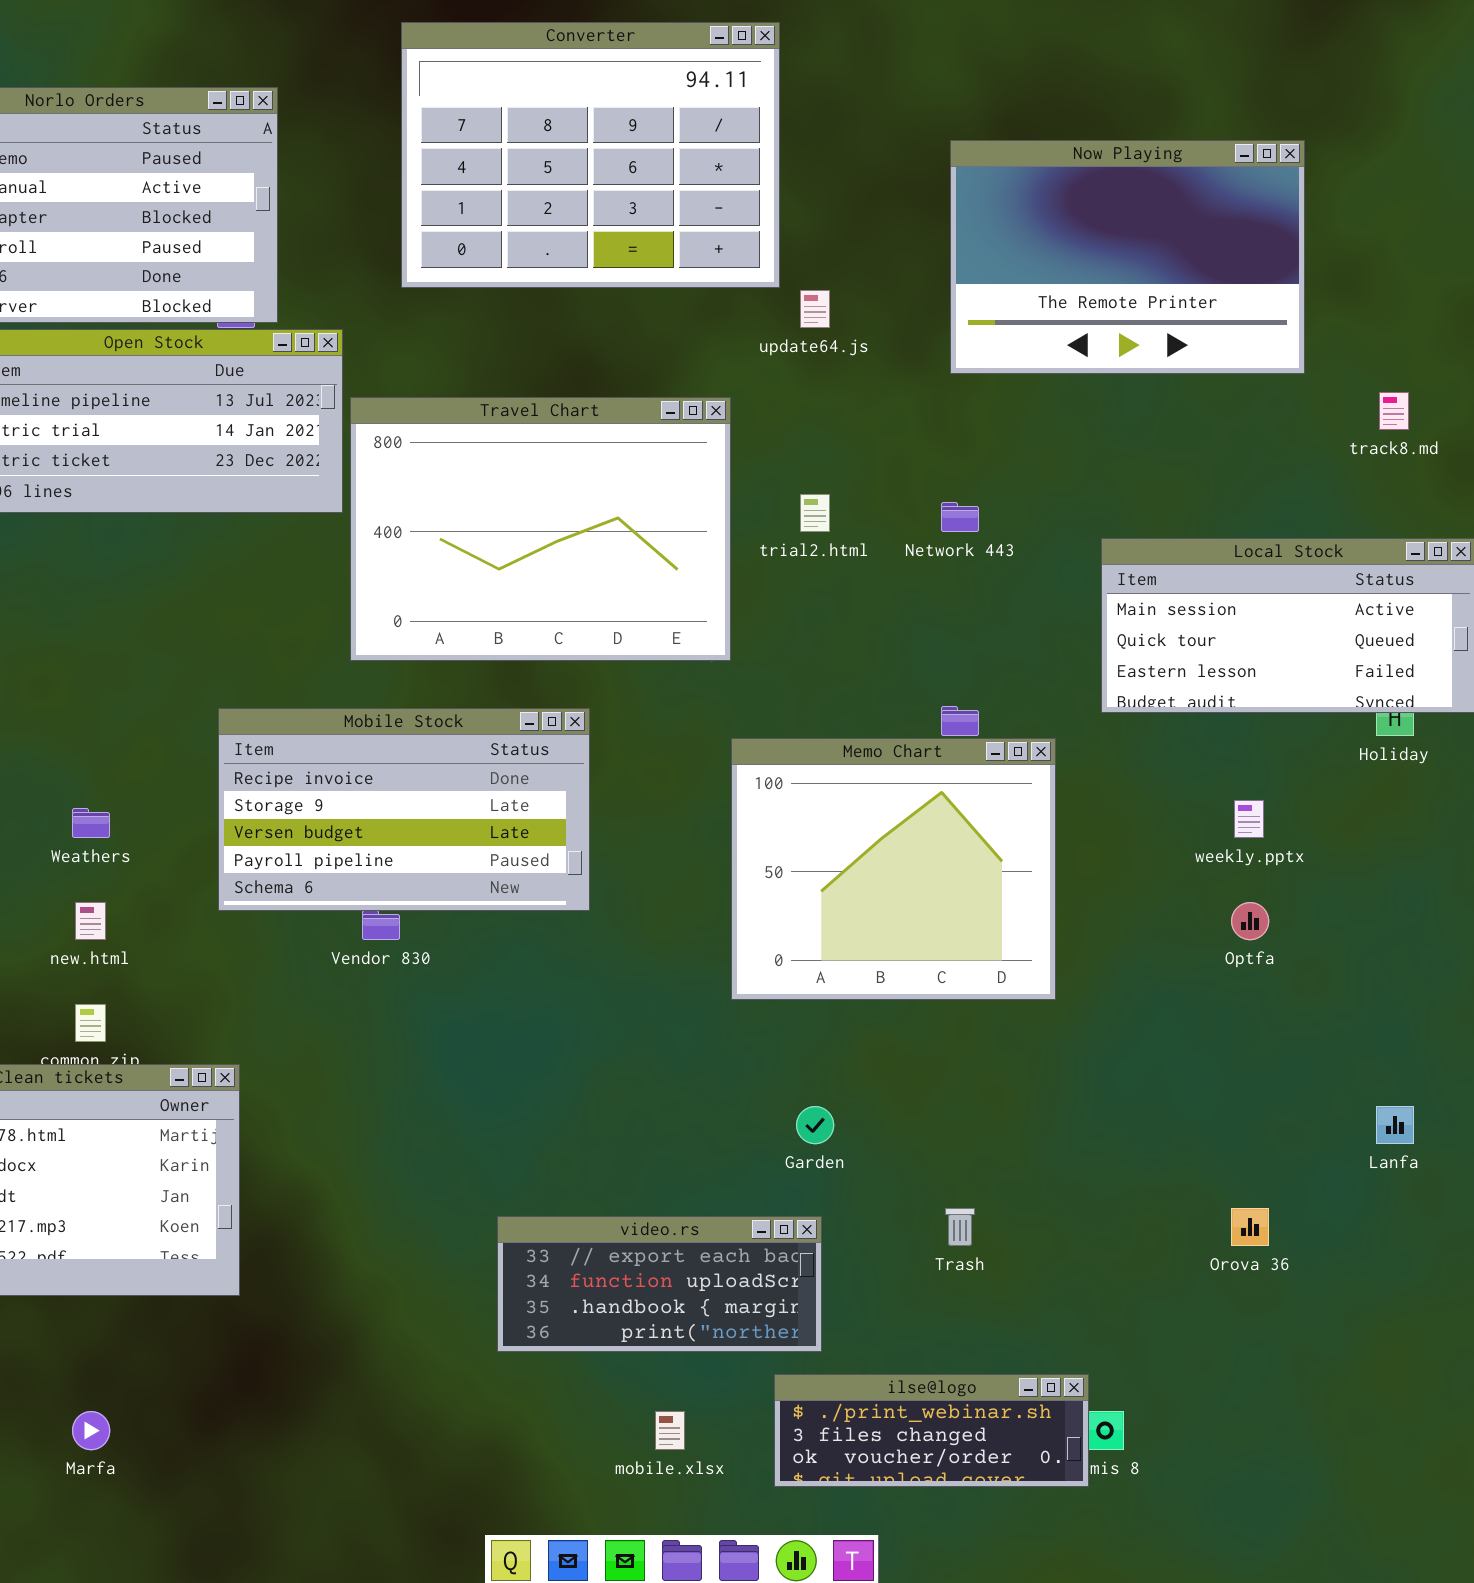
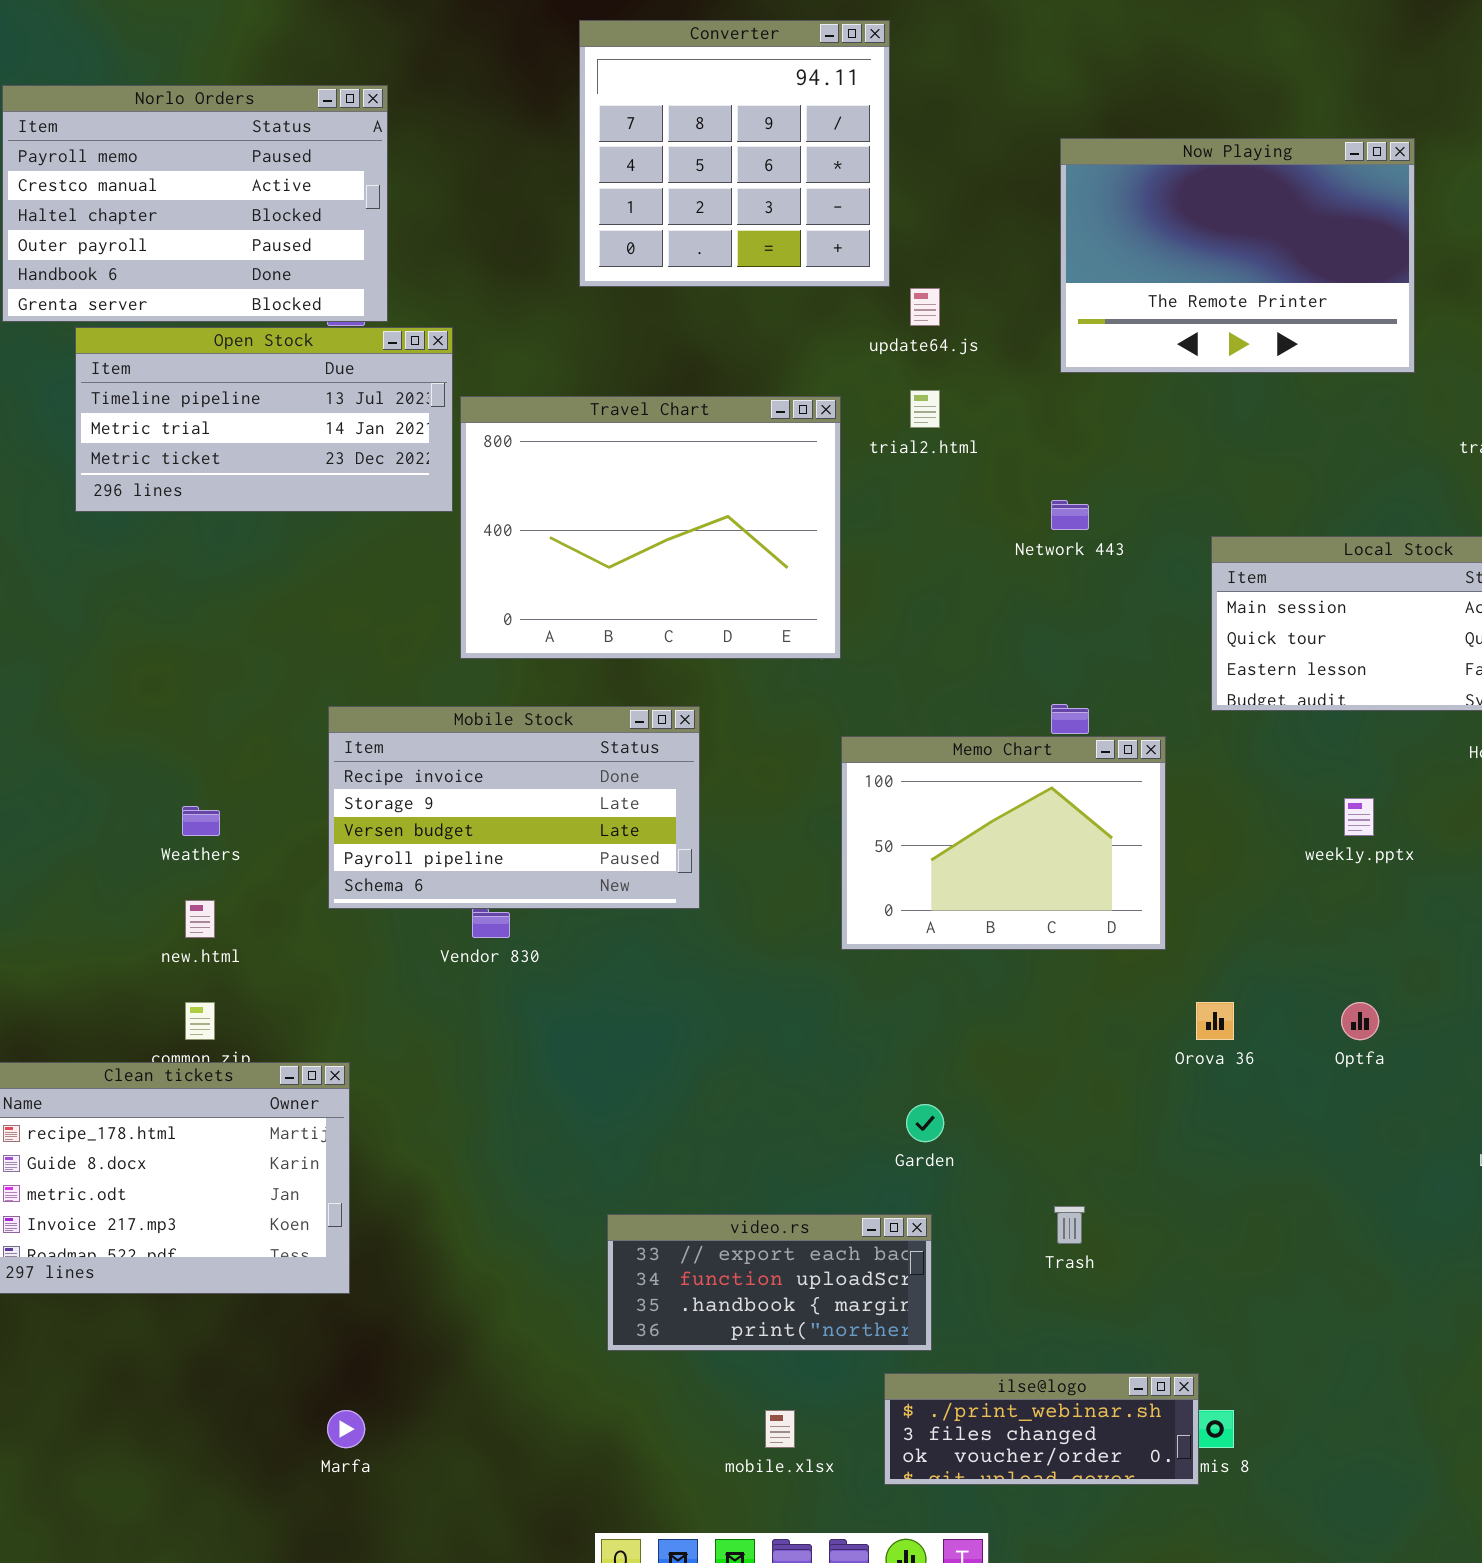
Converter: [401,22,780,288] -> [579,20,890,287], resized
trial2.html: [800,494,830,532] -> [910,390,940,428], moved
Memo Chart: [731,738,1056,1000] -> [841,736,1166,950], resized
Optfa: [1231,902,1269,940] -> [1341,1002,1379,1040], moved
Orova 36: [1231,1208,1269,1246] -> [1196,1002,1234,1040], moved
Marfa: [72,1411,110,1450] -> [327,1410,365,1448], moved

